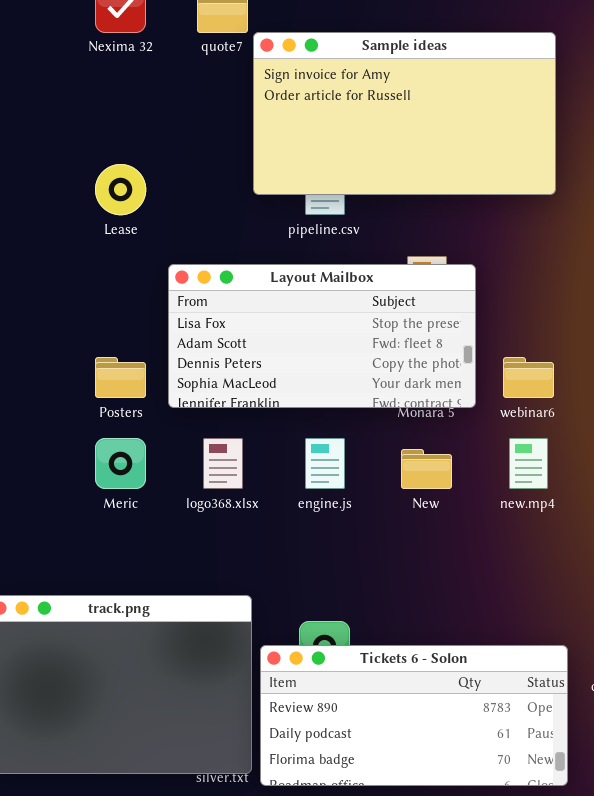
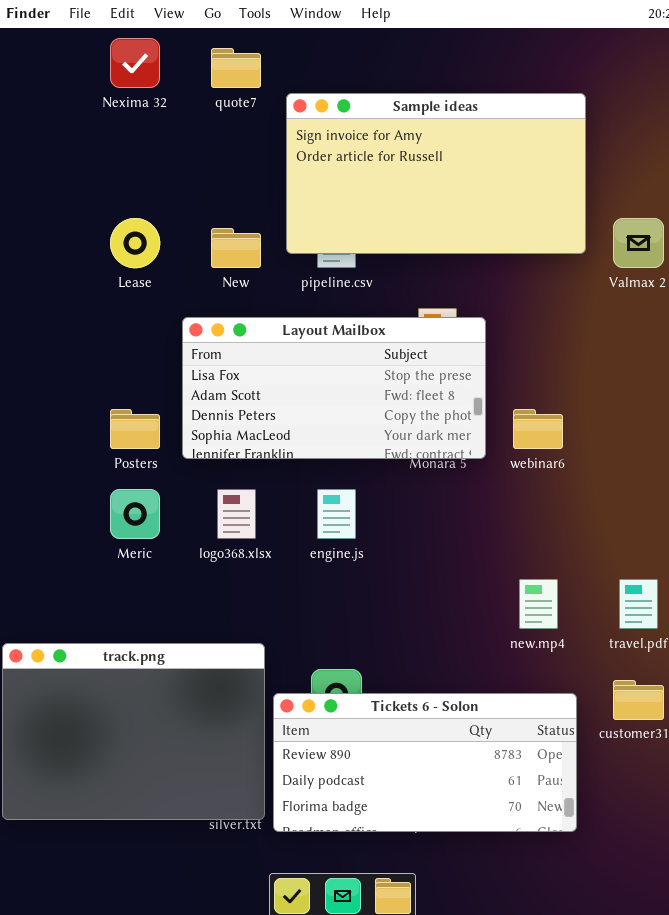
Sample ideas: [253,32,556,195] -> [286,93,586,254], moved
new.mp4: [509,438,548,489] -> [519,579,558,629], moved
New: [401,449,452,489] -> [211,228,261,268], moved

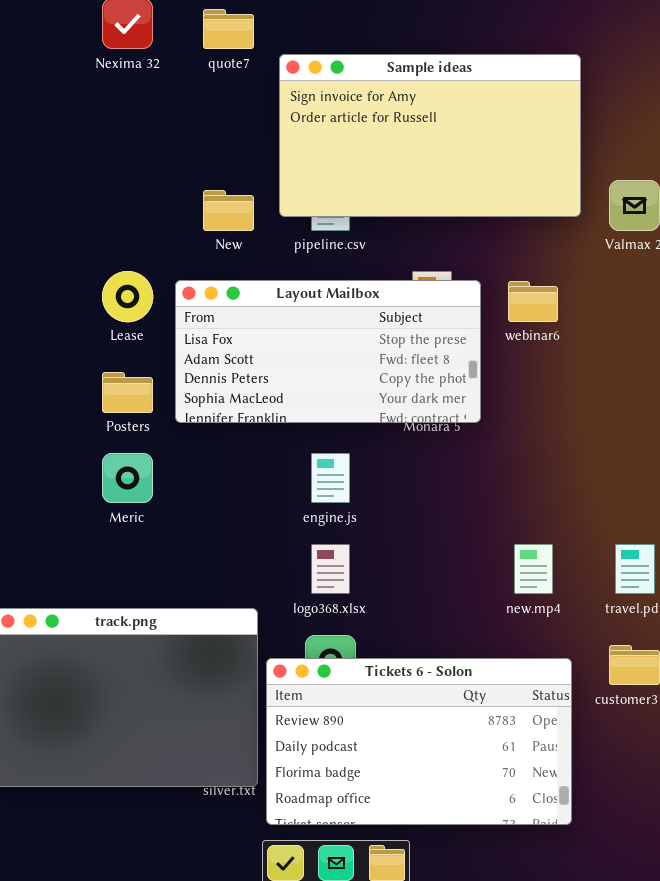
Lease: [110,218,160,268] -> [102,271,153,322], moved
webinar6: [513,409,563,449] -> [508,281,558,322], moved
logo368.xlsx: [217,489,256,539] -> [311,544,350,594], moved
Tickets 6 - Solon: [273,693,577,832] -> [266,658,572,825], resized

